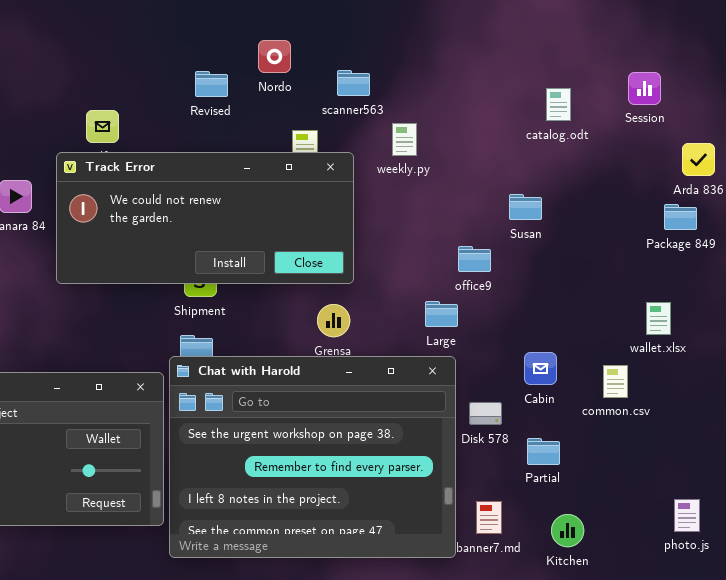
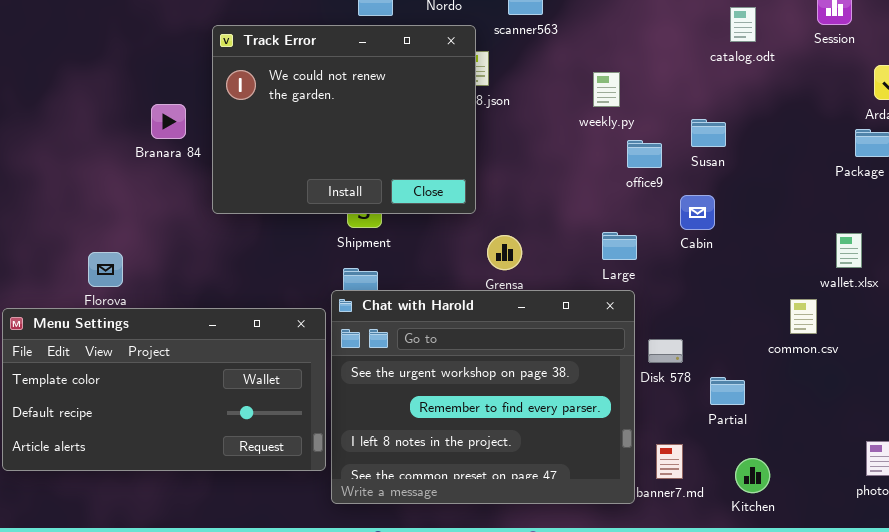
weekly.py: [392,123,417,156] -> [593,72,620,107], moved
Track Error: [56,152,354,284] -> [212,25,476,214], resized
office9: [458,246,491,272] -> [627,140,662,168], moved
Cabin: [524,352,557,385] -> [680,195,715,230], moved

